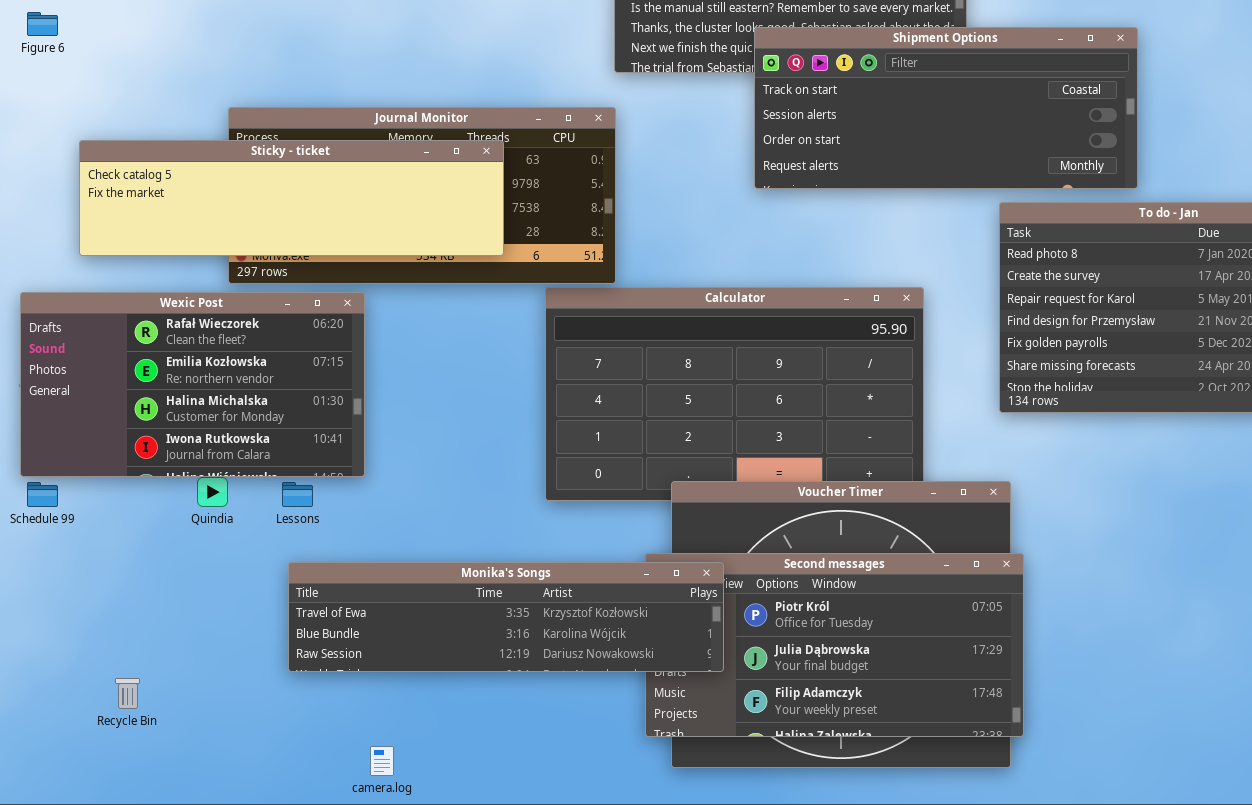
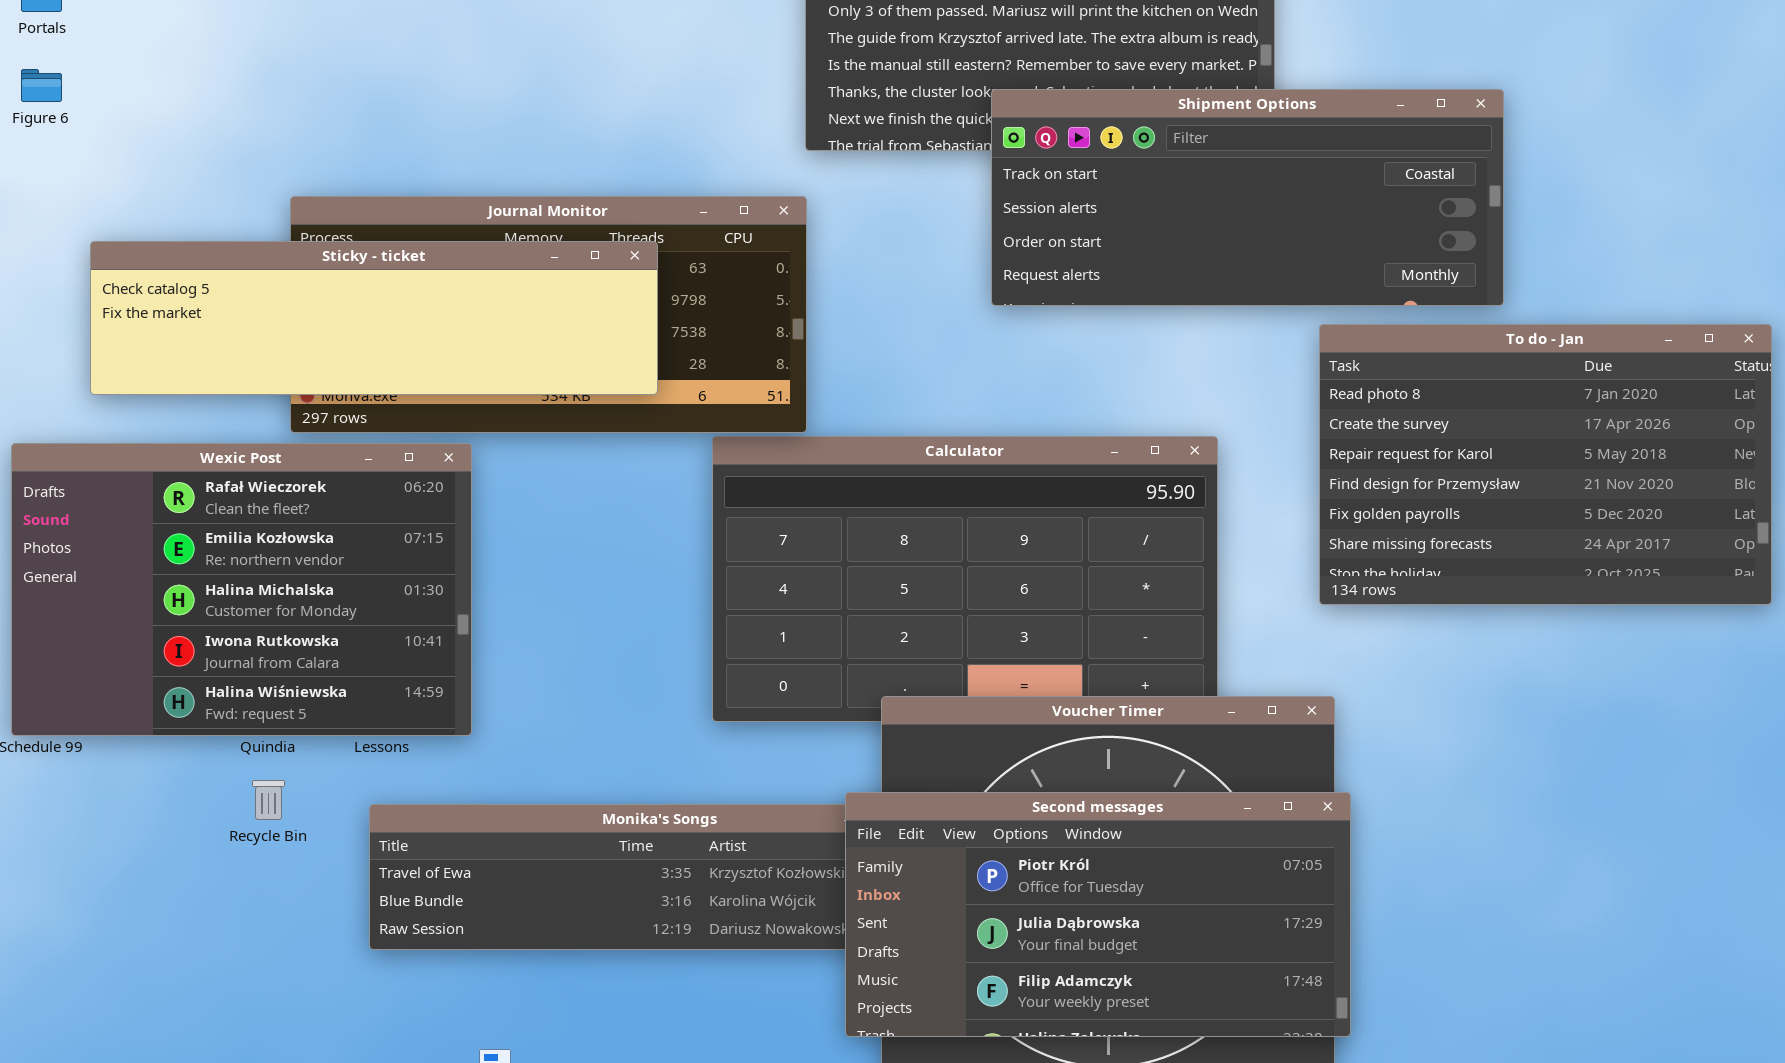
Wexic Post: [20,292,365,477] -> [11,443,472,736], resized
Second messages: [645,553,1024,737] -> [845,792,1351,1037], raised
Recycle Bin: [115,678,140,709] -> [252,780,285,820], moved

